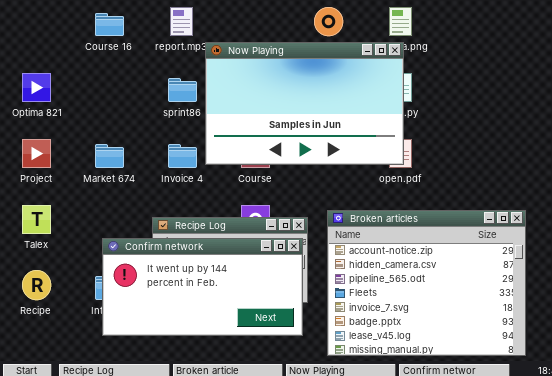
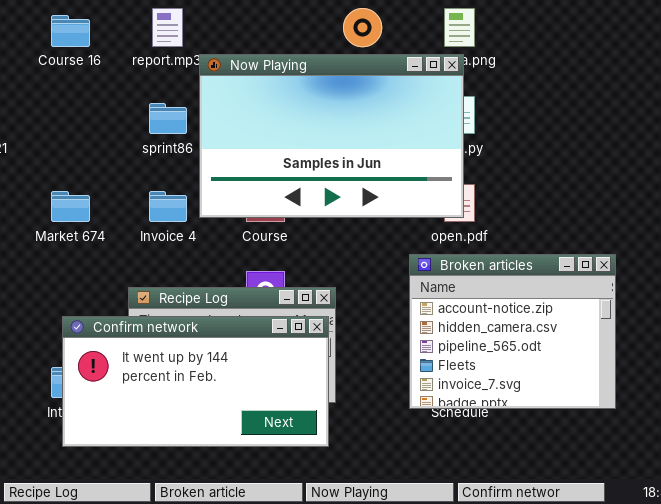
Broken articles: [327,210,526,356] -> [409,254,616,409], moved, resized

